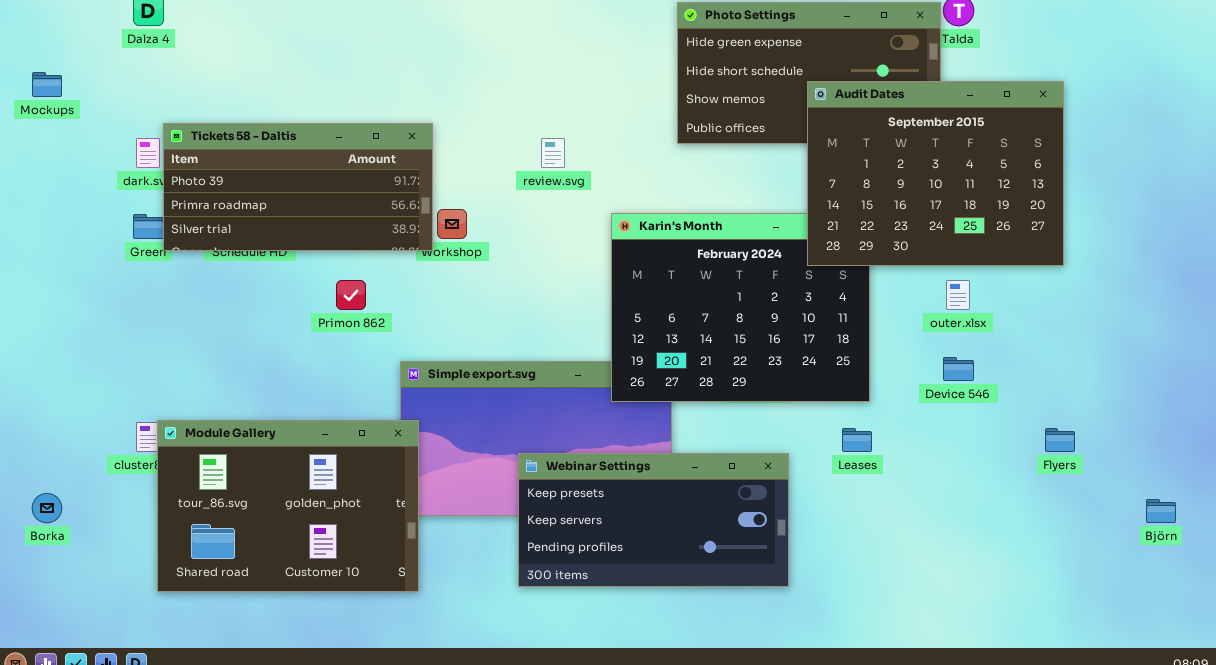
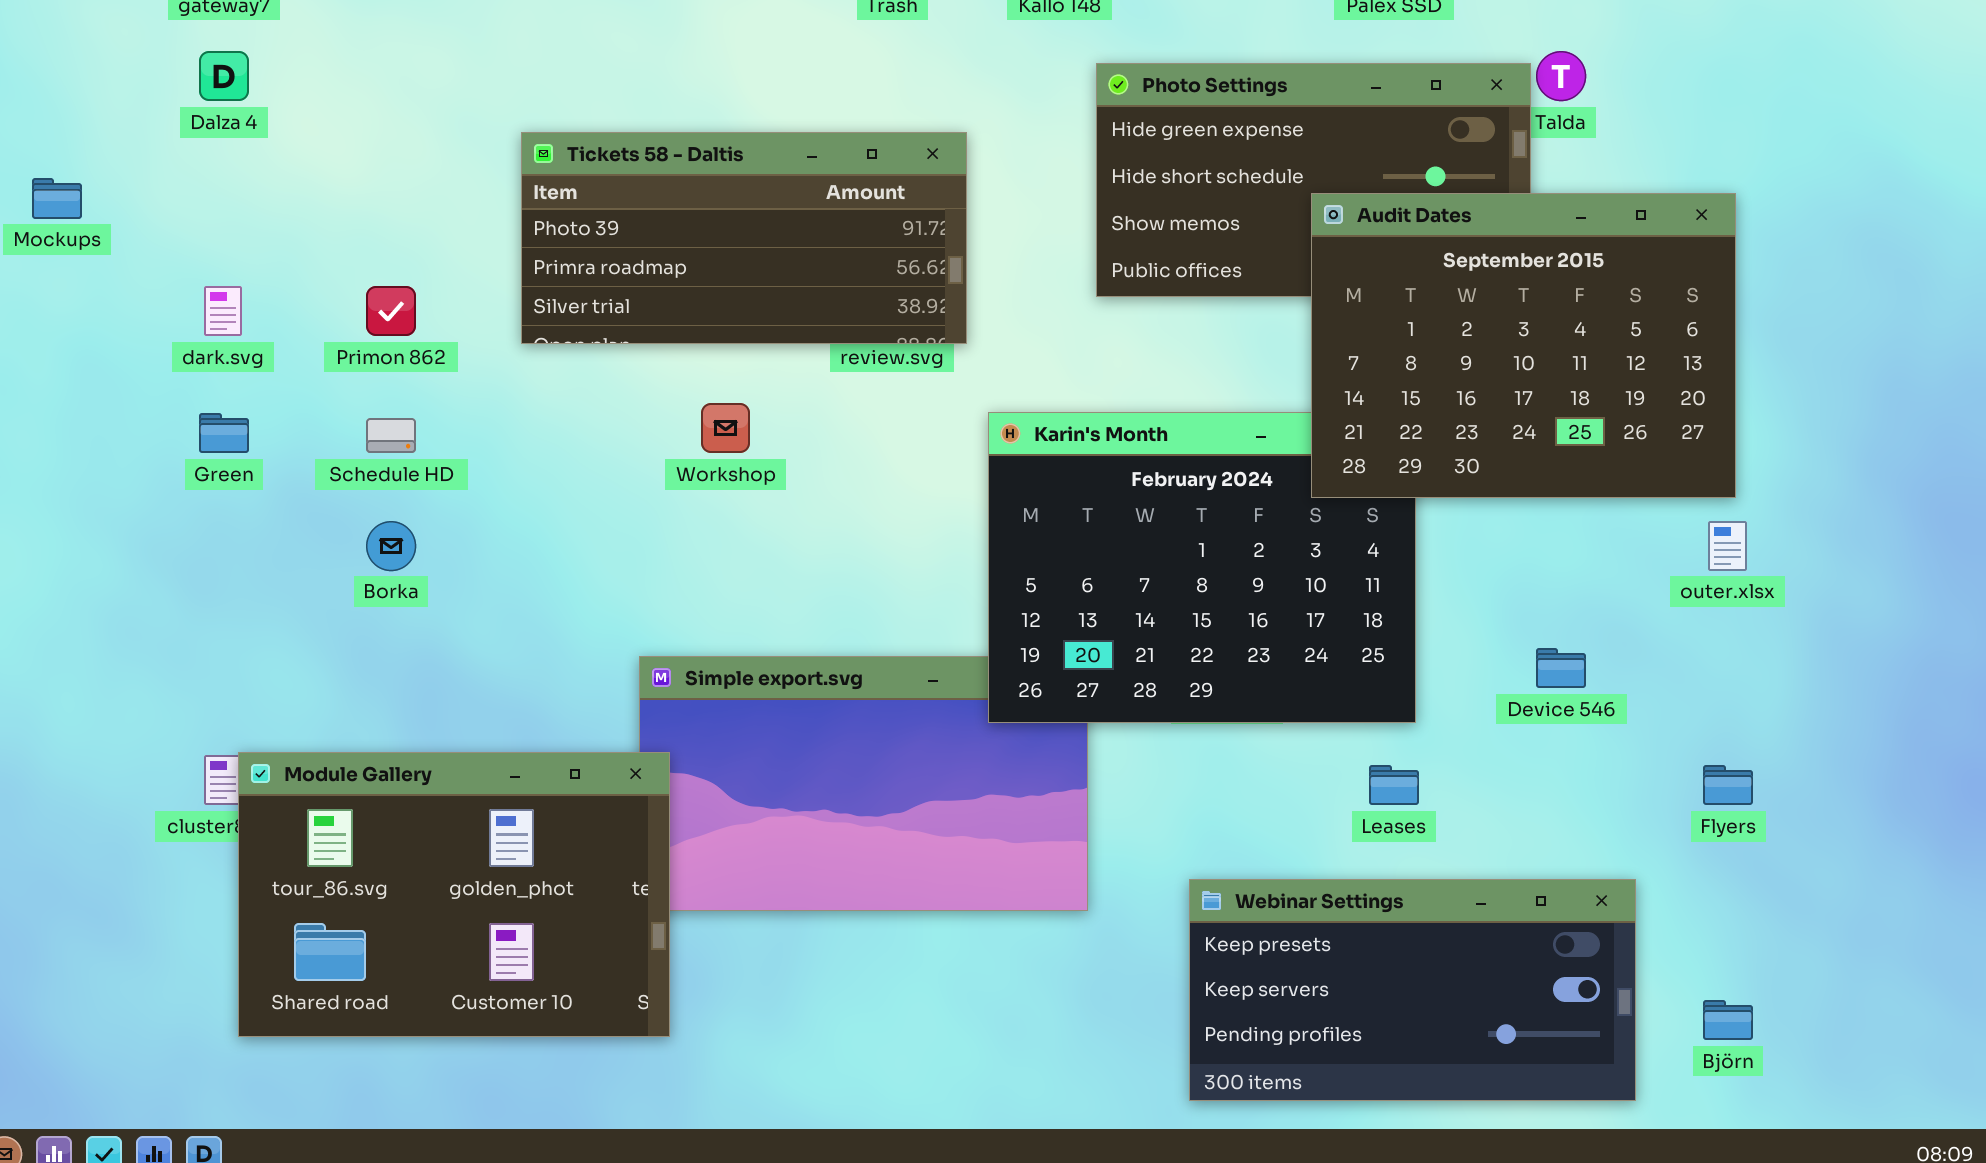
Tickets 58 - Daltis: [163,123,433,251] -> [521,132,967,344], moved
Primon 862: [336,280,366,310] -> [366,286,416,336], moved
outer.xlsx: [946,280,970,310] -> [1708,521,1747,571], moved
Webinar Settings: [518,453,789,587] -> [1189,879,1636,1101], moved
Borka: [32,493,62,523] -> [366,521,416,571], moved
Björn: [1146,499,1176,523] -> [1703,1000,1753,1040], moved

